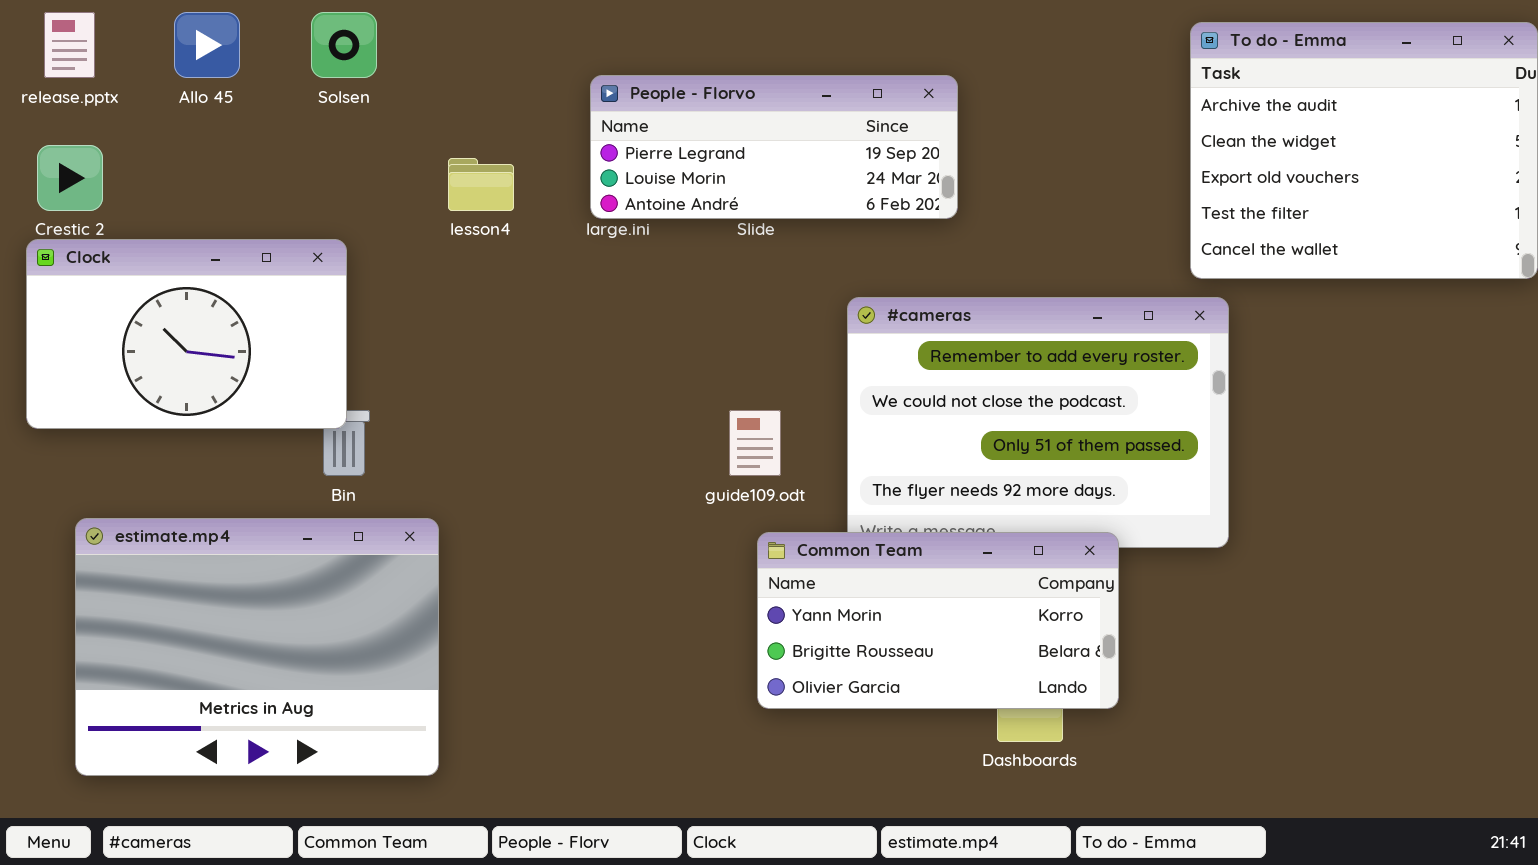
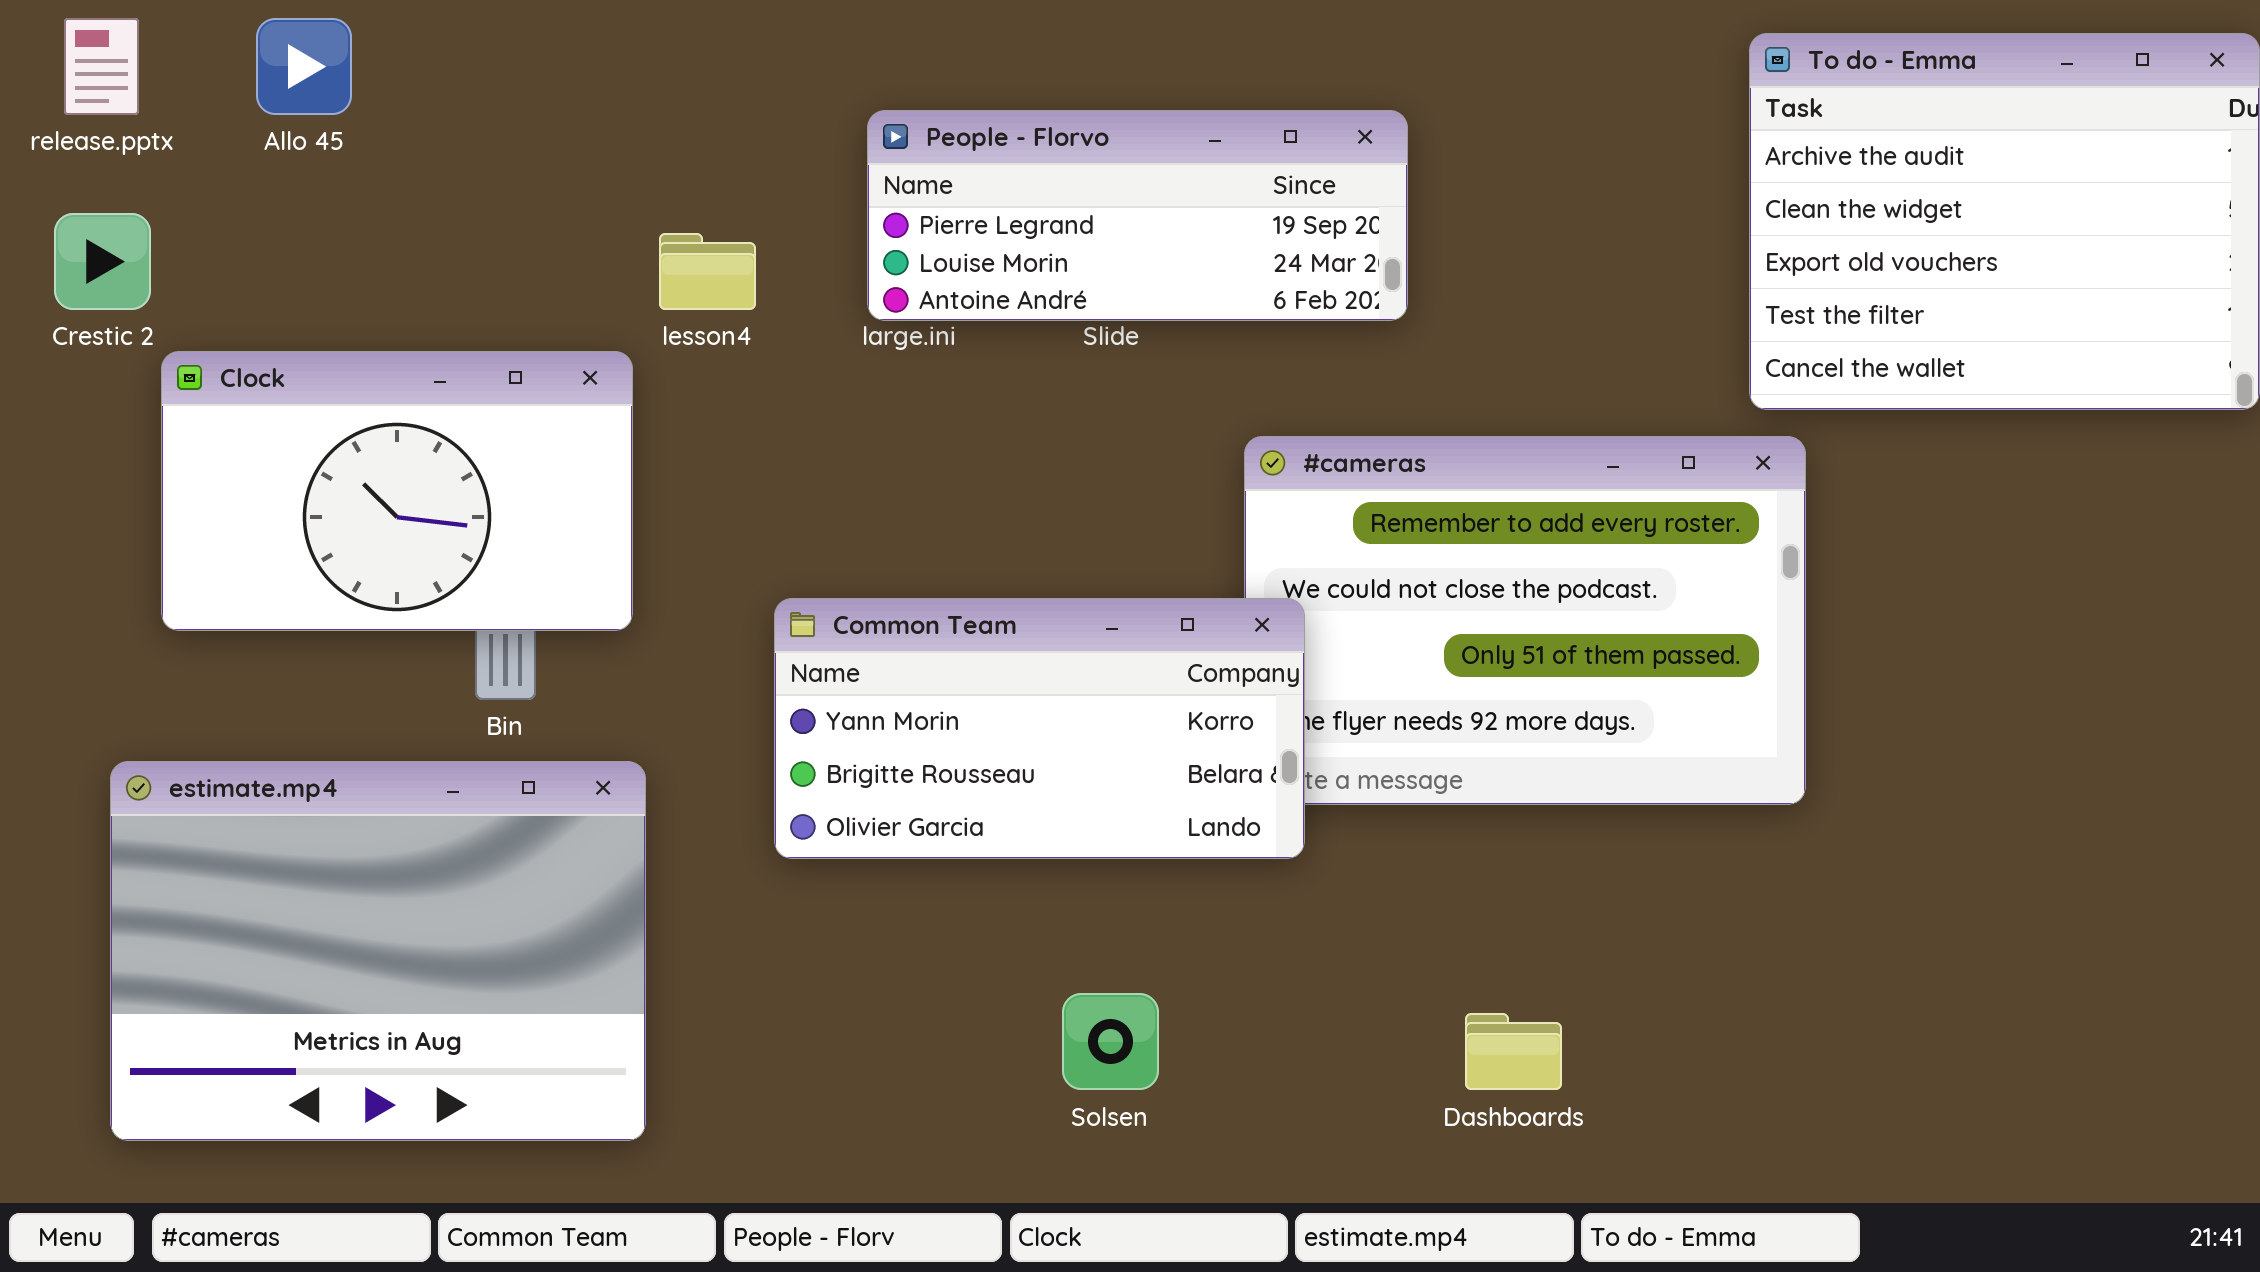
Solsen: [311,12,377,78] -> [1062,993,1159,1090], moved
Clock: [26,239,347,429] -> [161,351,633,631], moved
Common Team: [757,532,1119,709] -> [774,598,1305,859], moved

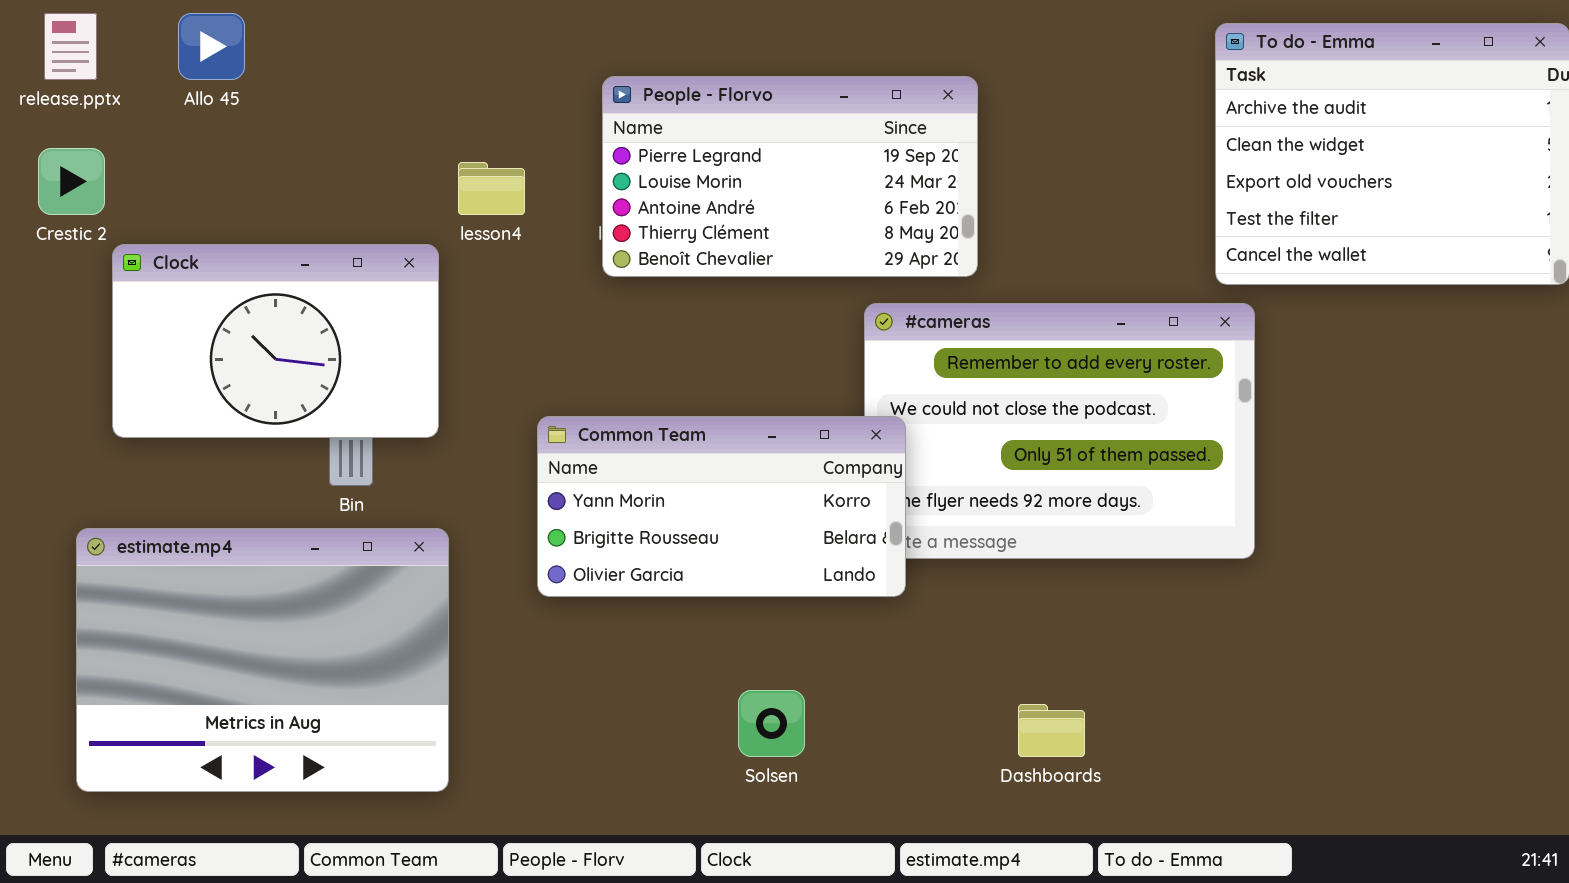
People - Florvo: [867,110,1408,321] -> [602,76,978,277], resized

